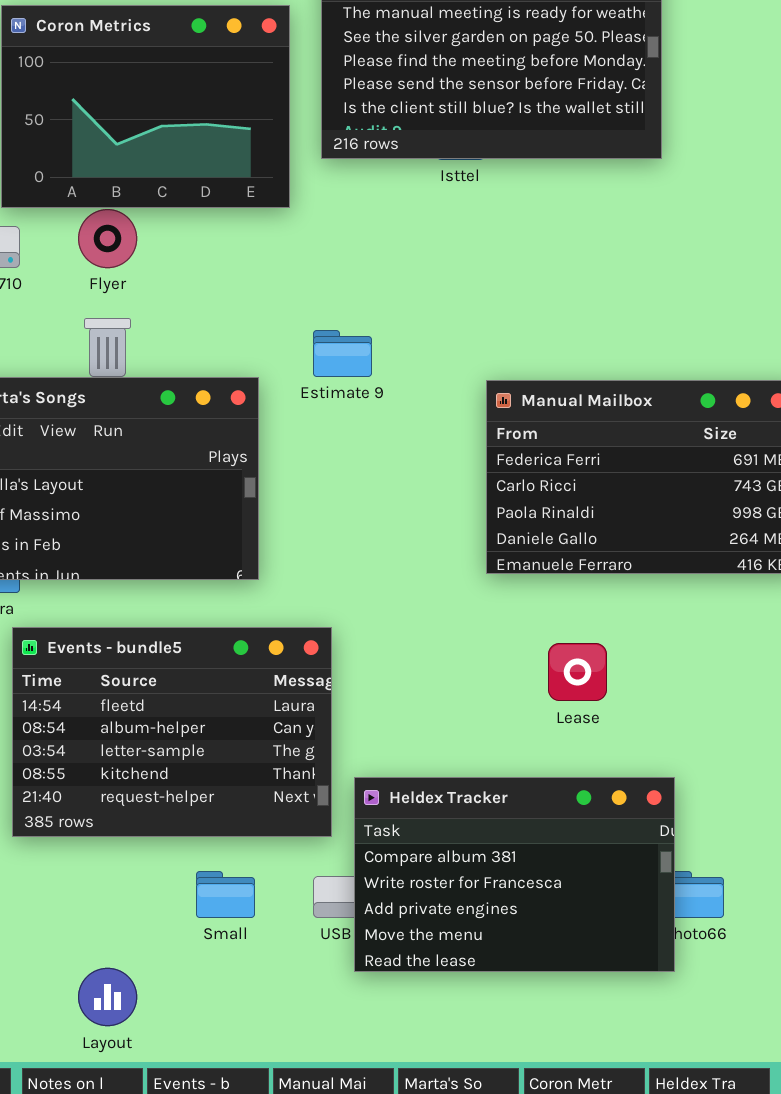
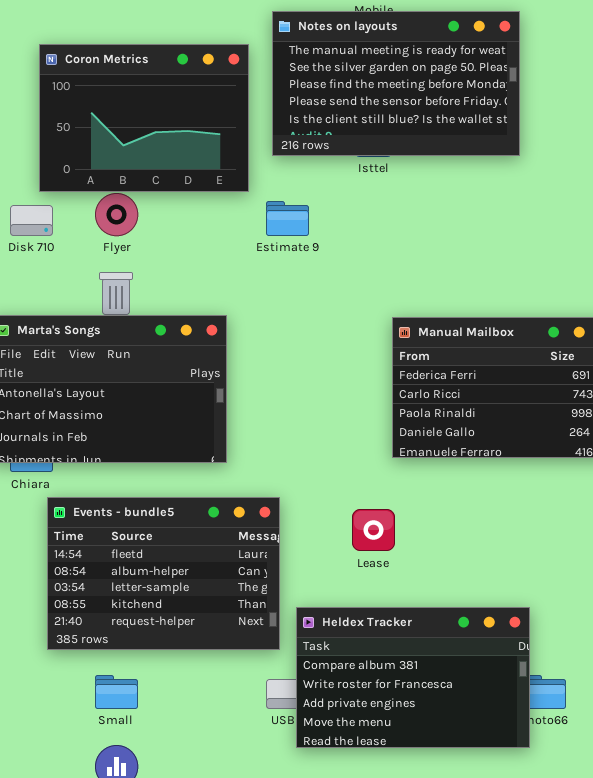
Estimate 9: [313,330,372,377] -> [266,201,309,236], moved
Lease: [548,643,607,701] -> [352,509,395,551], moved
Small: [196,871,255,918] -> [95,675,138,709], moved

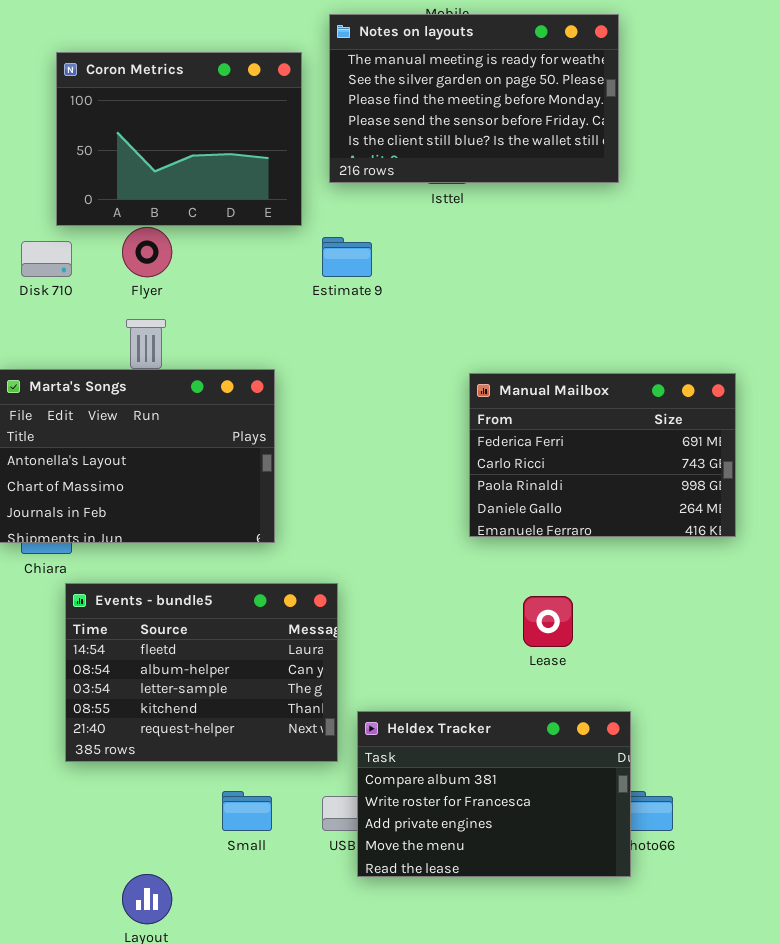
Lease: [352,509,395,551] -> [523,596,573,647], moved
Small: [95,675,138,709] -> [222,791,272,831], moved

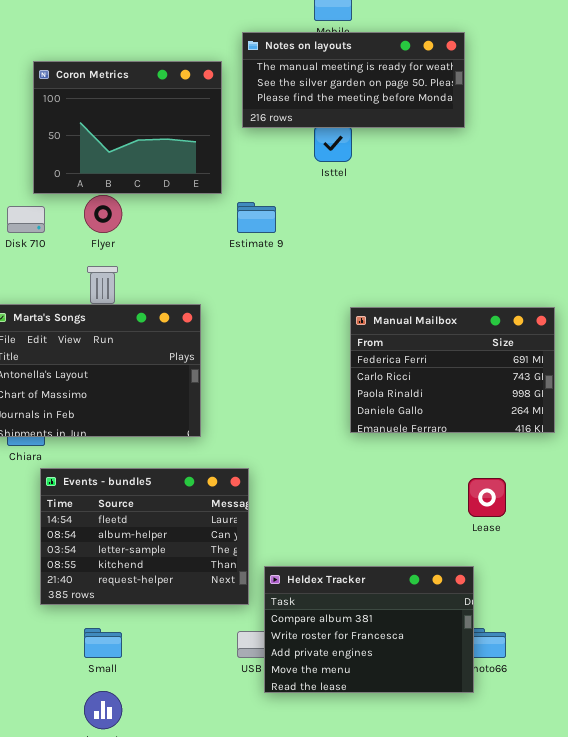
Notes on layouts: [329,14,619,183] -> [242,32,465,128], resized
Lease: [523,596,573,647] -> [468,478,506,517], moved
Small: [222,791,272,831] -> [84,628,122,658], moved

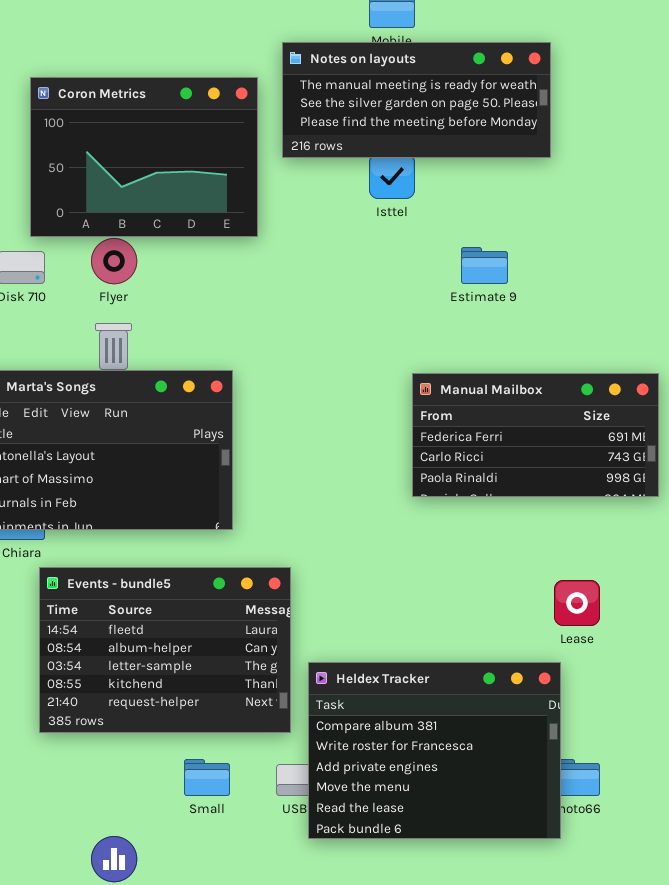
Estimate 9: [237,202,276,233] -> [461,247,508,284], moved
Manual Mailbox: [350,307,555,433] -> [412,373,659,497], resized
Heldex Tracker: [264,566,474,693] -> [308,662,561,839], resized
Small: [84,628,122,658] -> [184,759,230,796], moved

